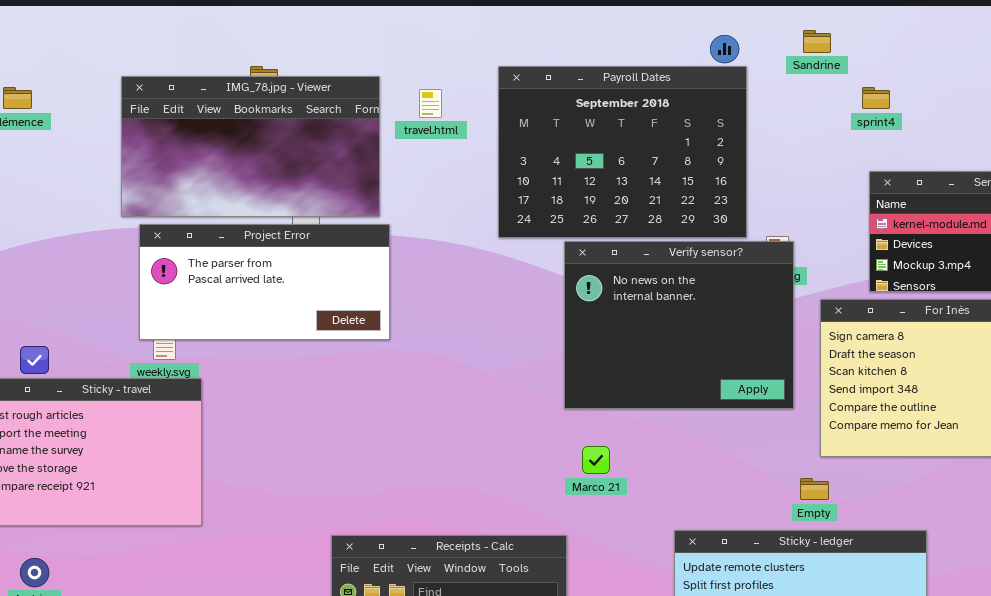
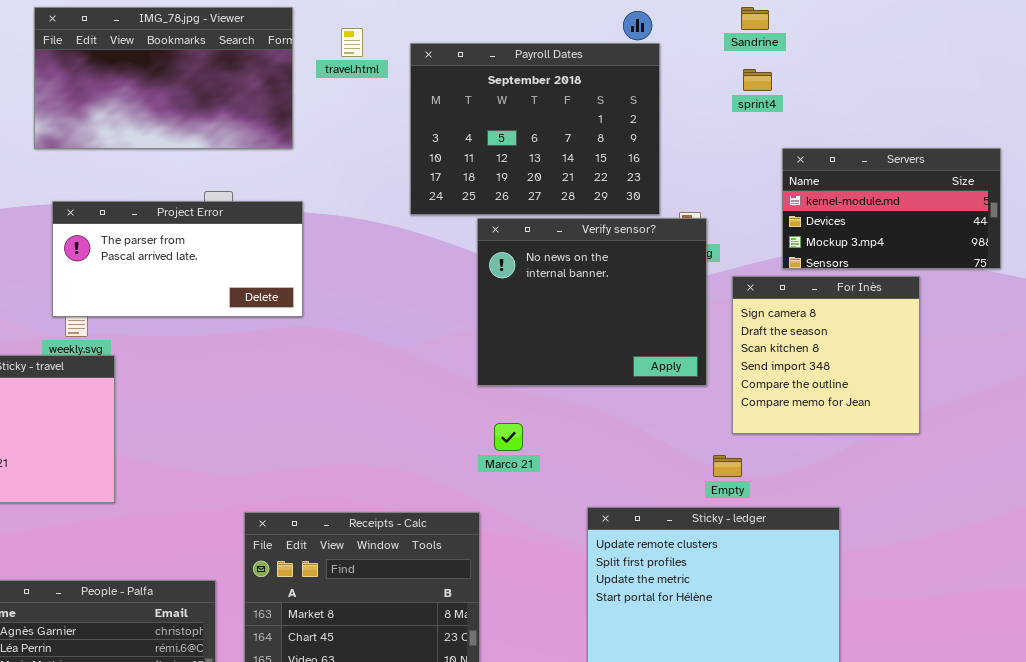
Sandrine: [803,30,831,53] -> [741,7,769,30], moved
IMG_78.jpg - Viewer: [121,76,380,217] -> [34,7,293,149], moved
sprint4: [862,87,890,109] -> [743,69,772,91], moved
travel.html: [419,89,442,118] -> [341,28,363,57], moved

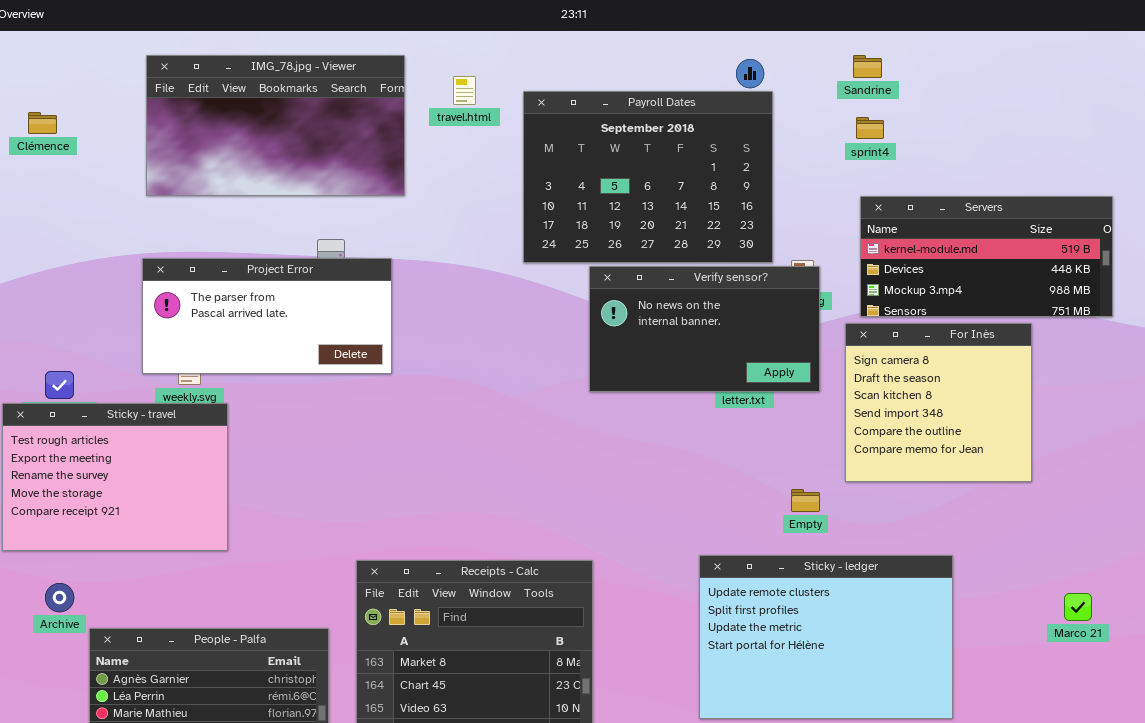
Servers: [782,148,1001,269] -> [860,196,1113,317], resized
Project Error: [52,201,303,317] -> [142,258,392,374], moved
Verify sensor?: [477,218,707,386] -> [589,266,820,392], resized
Marco 21: [494,423,523,451] -> [1064,593,1092,621], moved
Empty: [713,455,742,477] -> [791,489,820,512], moved

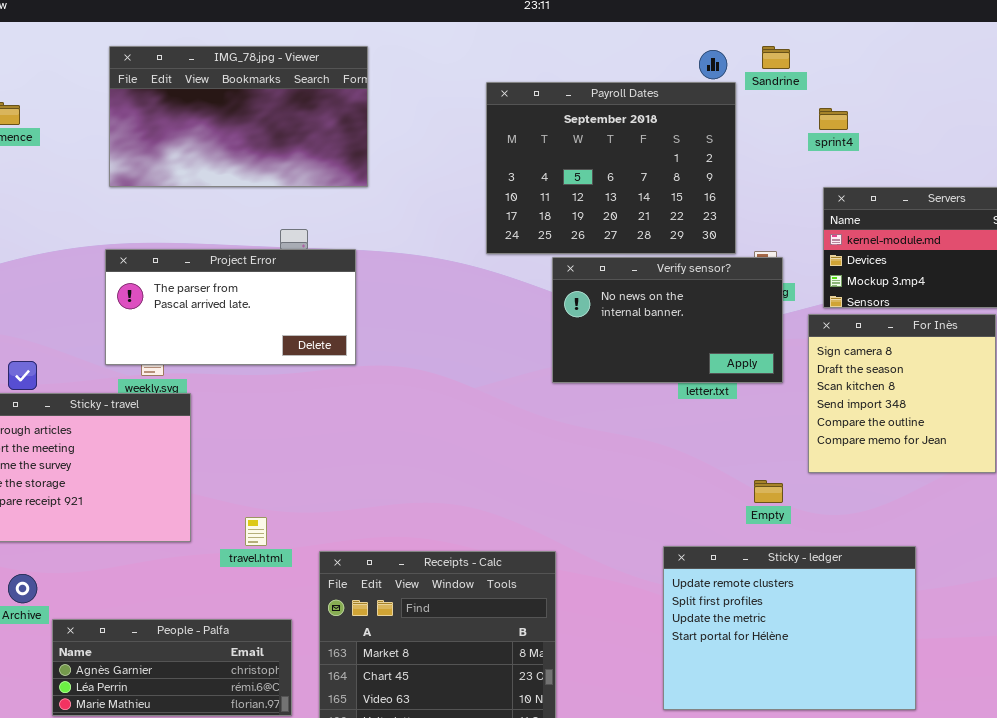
Sandrine: [853,55,882,78] -> [762,46,790,69], moved
travel.html: [453,76,476,105] -> [245,517,267,546], moved

